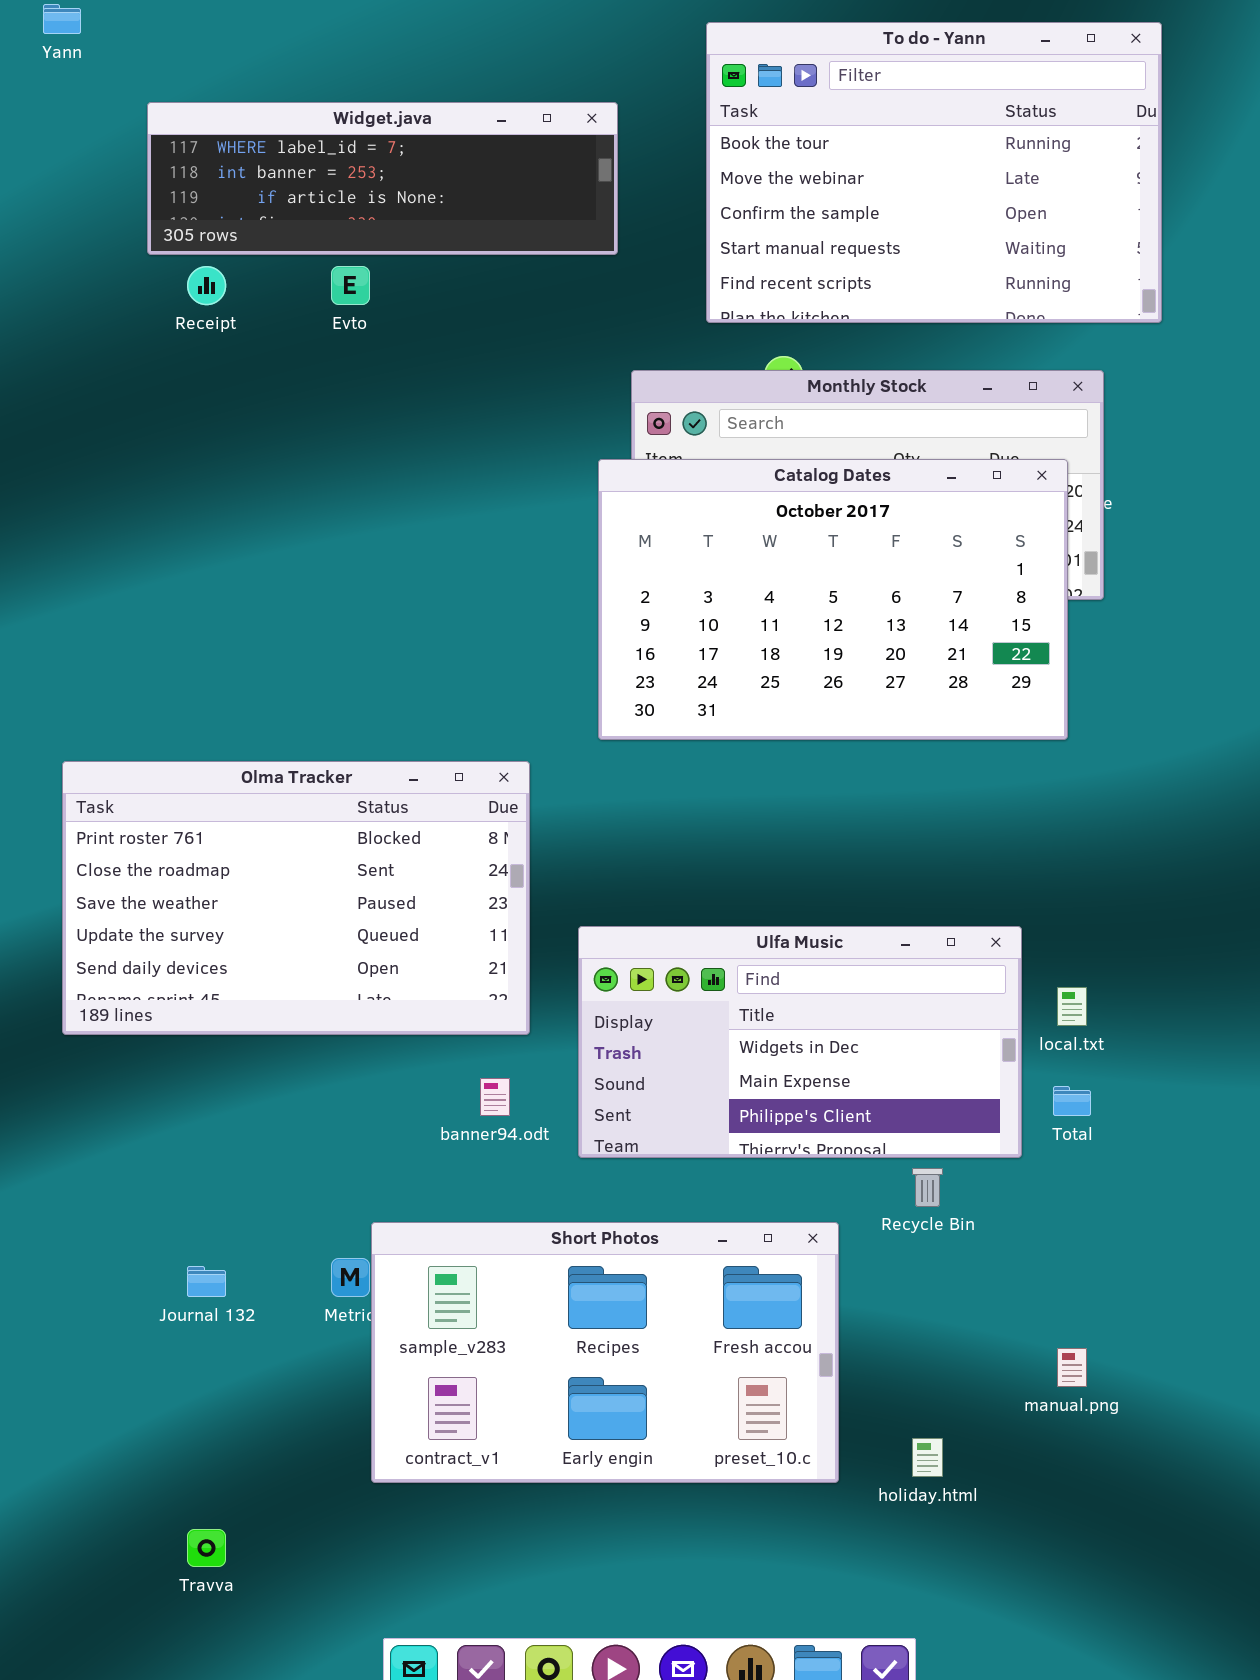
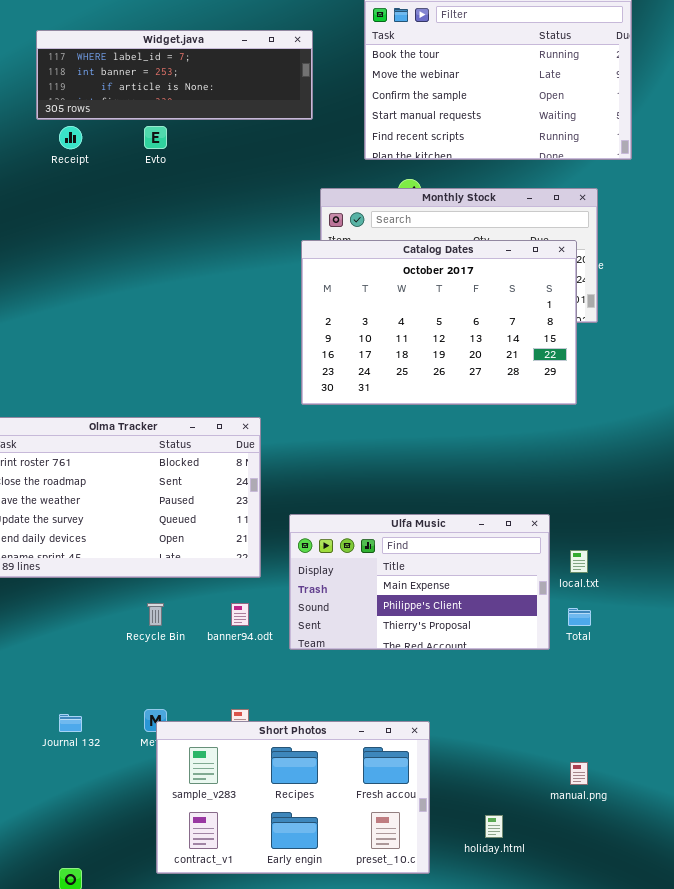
Ulfa Music: [578,926,1022,1158] -> [289,514,550,650], scrolled down 1 row
Recycle Bin: [912,1168,943,1207] -> [147,603,164,626], moved
Short Photos: [371,1222,839,1483] -> [156,721,430,874], moved

